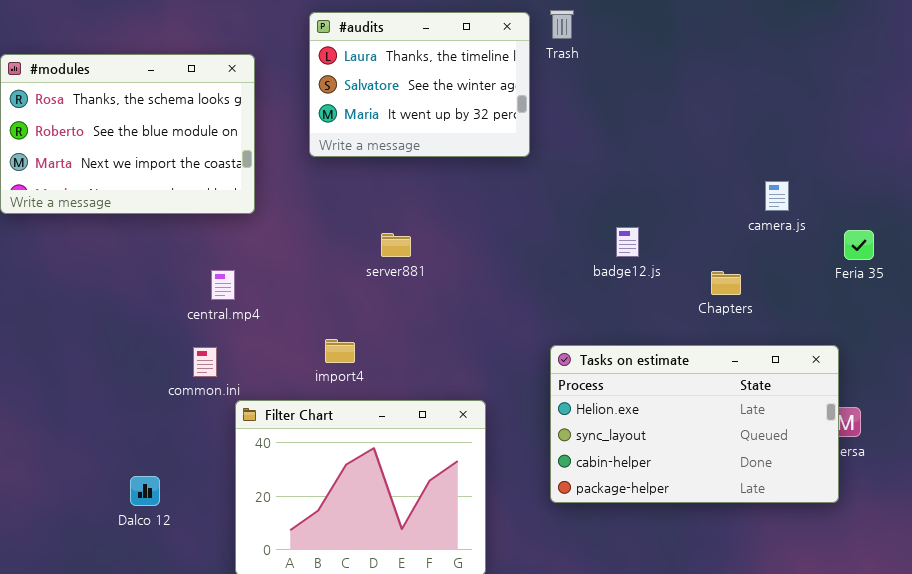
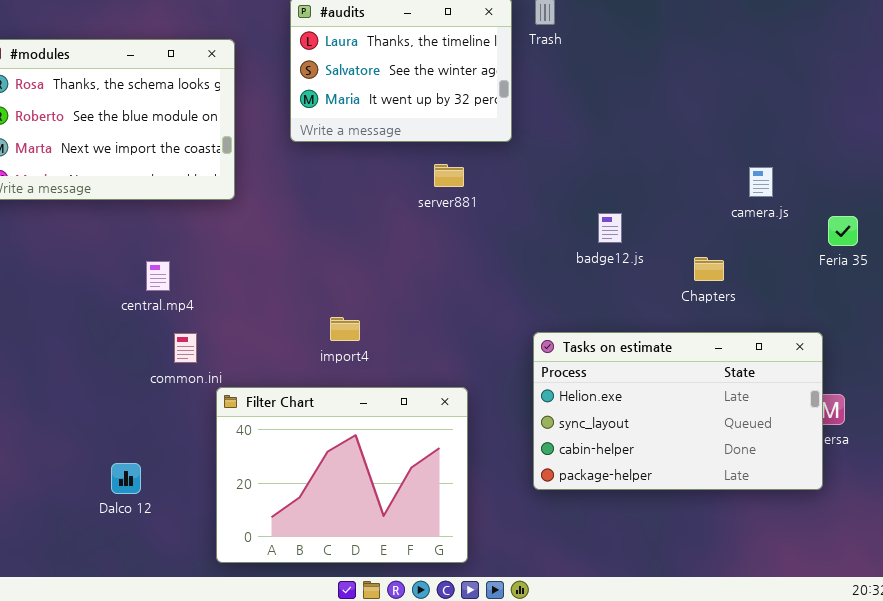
server881: [381,233,411,257] -> [434,164,464,187], moved
central.mp4: [211,270,235,300] -> [146,261,170,291], moved
import4: [325,339,355,363] -> [330,317,360,341], moved

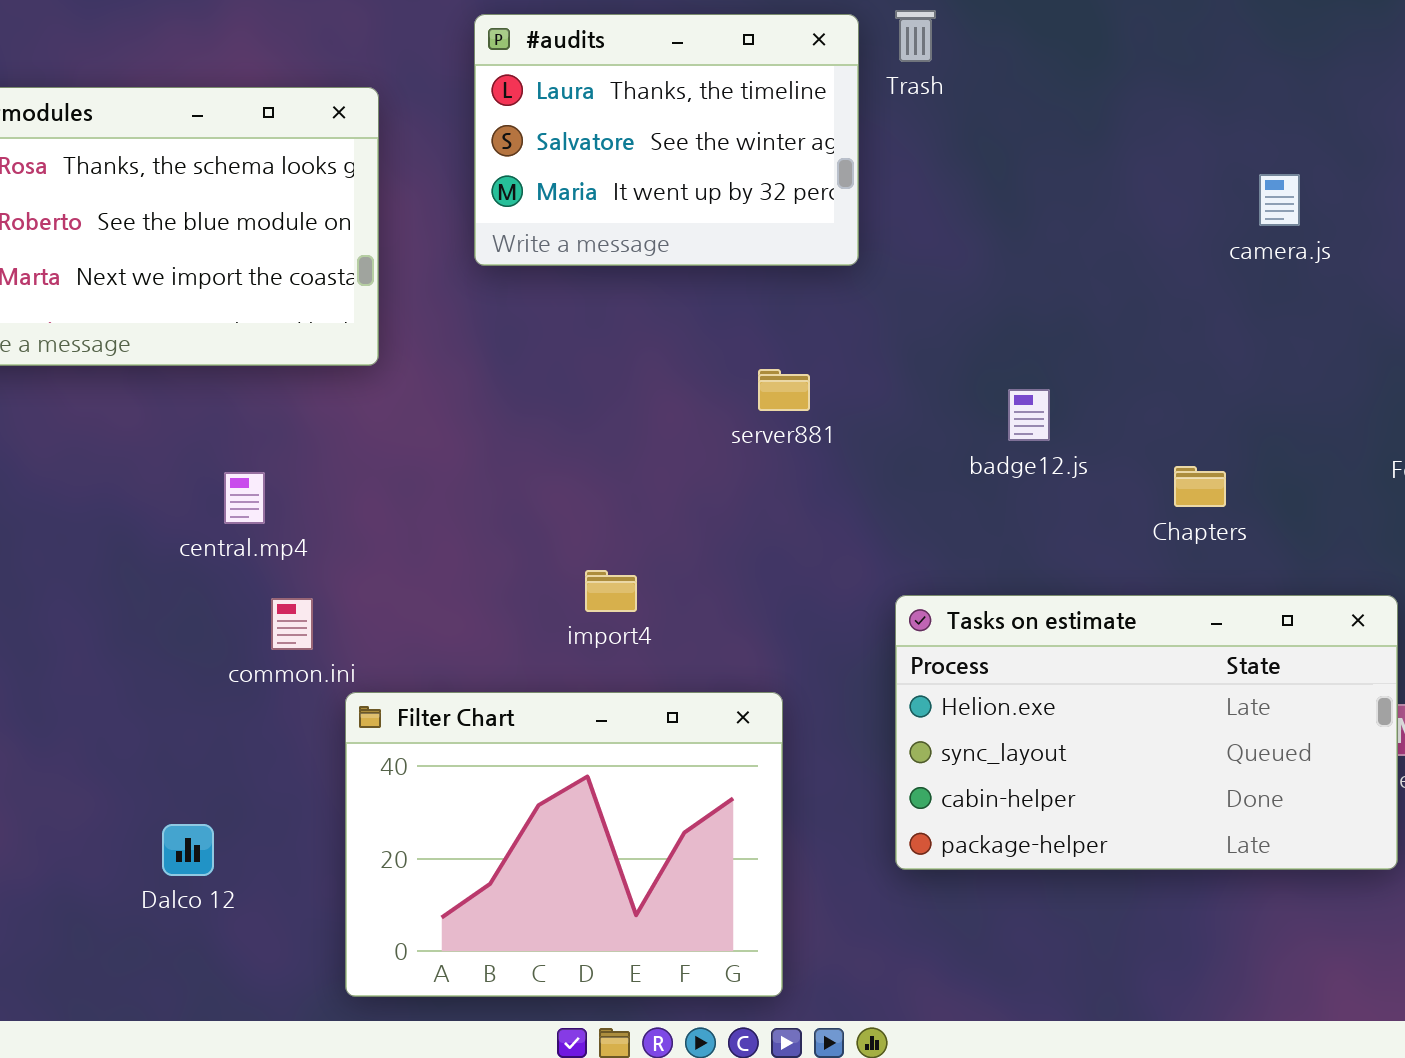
server881: [434,164,464,187] -> [758,369,810,411], moved
camera.js: [749,167,773,197] -> [1259,174,1300,226], moved
import4: [330,317,360,341] -> [585,570,637,612], moved

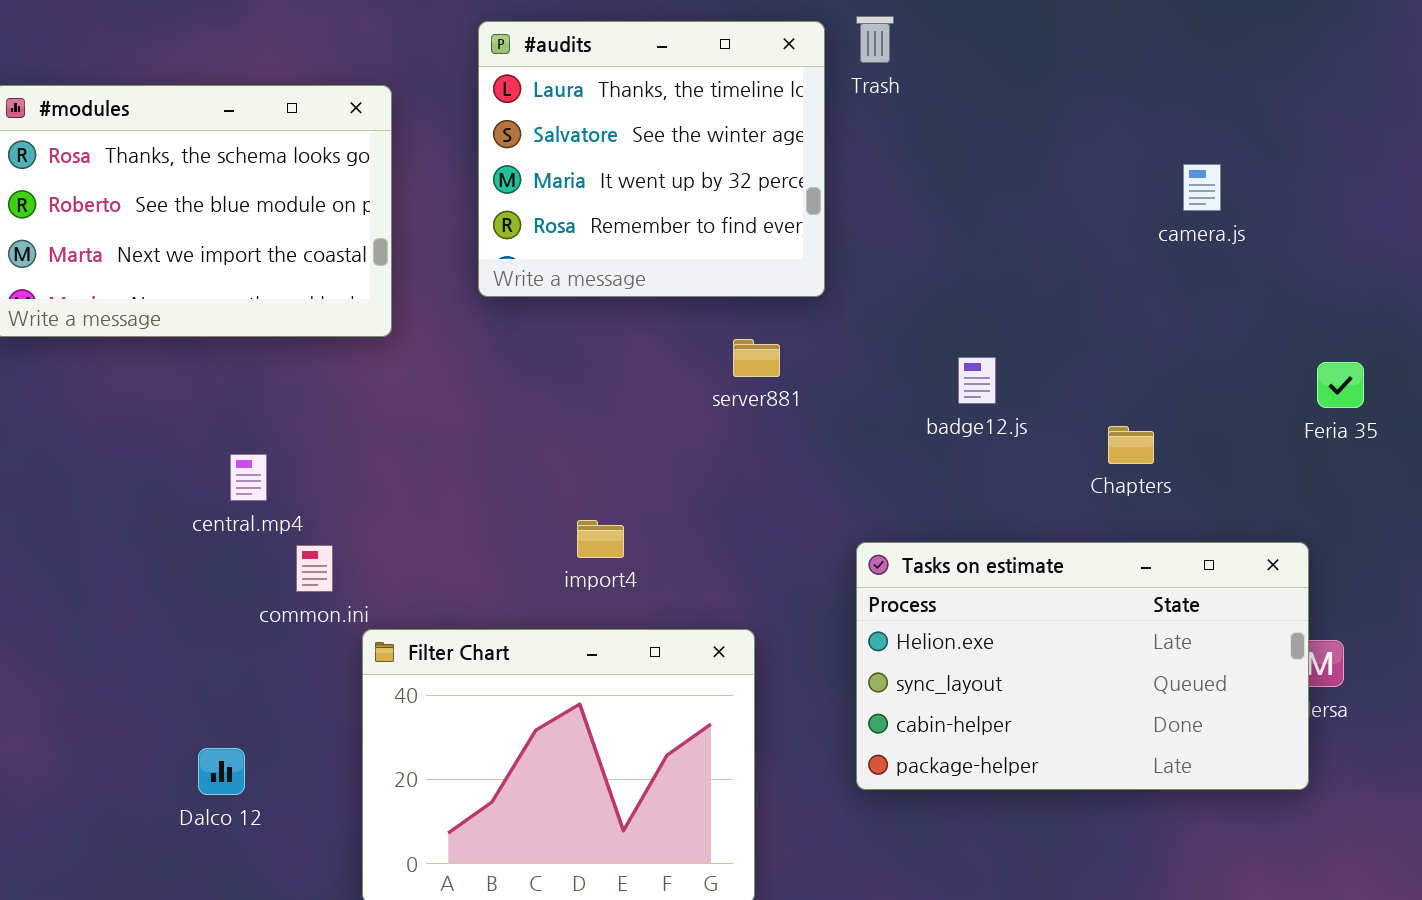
#audits: [474,14,859,266] -> [478,21,825,297], resized
central.mp4: [224,472,265,524] -> [230,454,267,501], moved

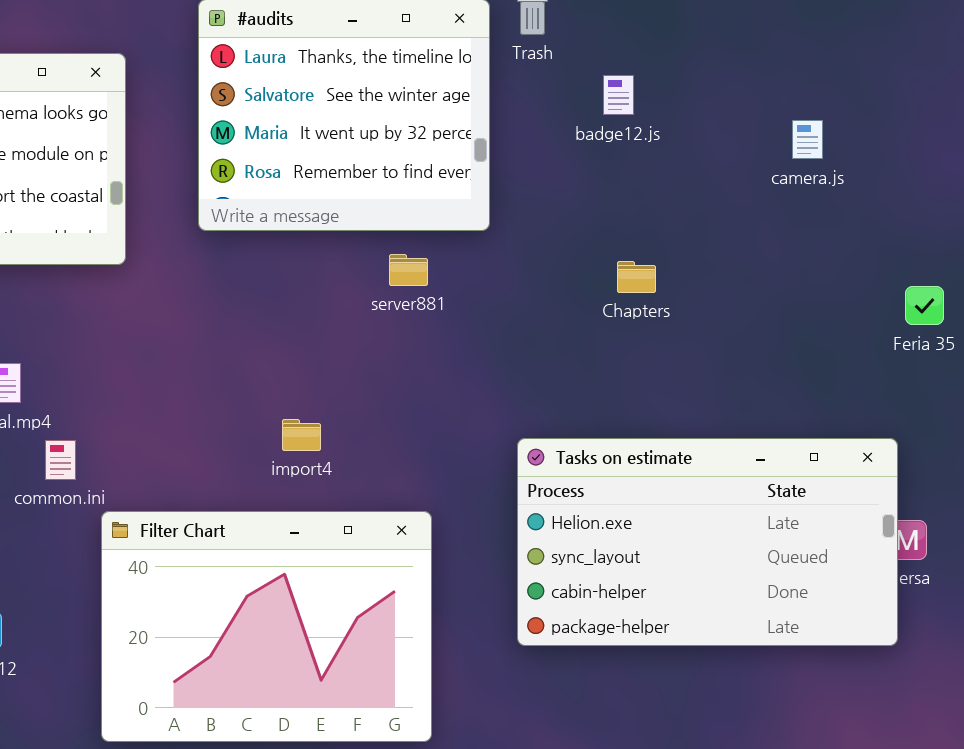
server881: [733,339,780,377] -> [389,254,428,286], moved
badge12.js: [958,357,996,404] -> [603,75,634,115], moved
Chapters: [1108,426,1154,464] -> [617,261,656,293], moved

